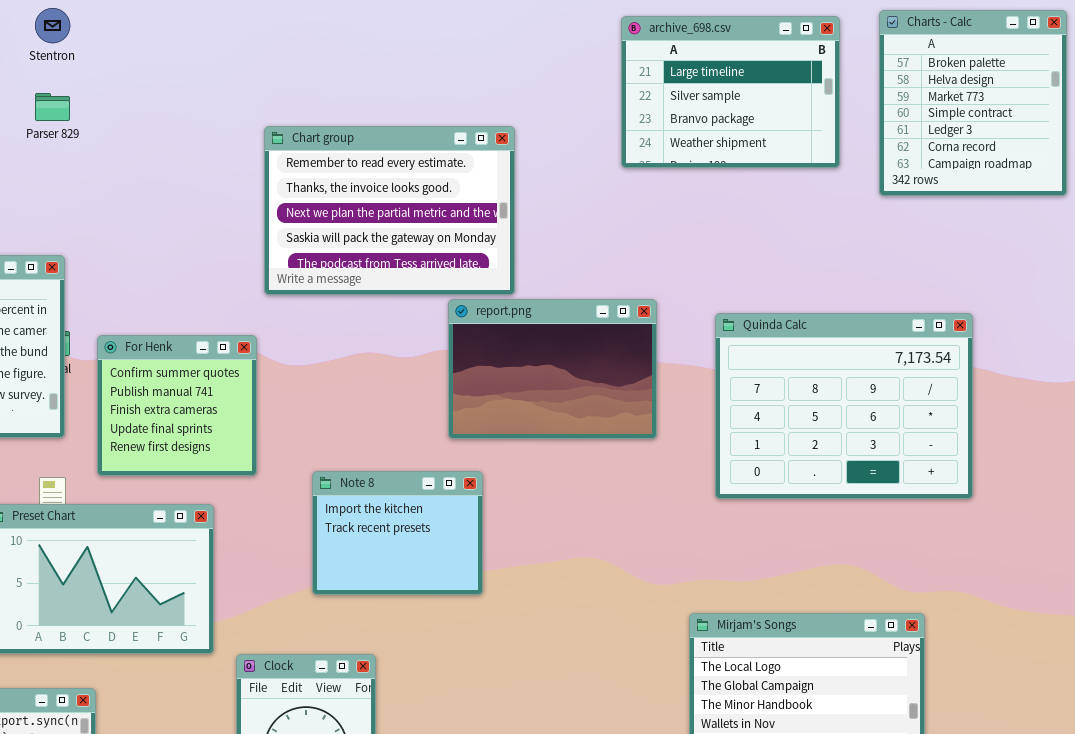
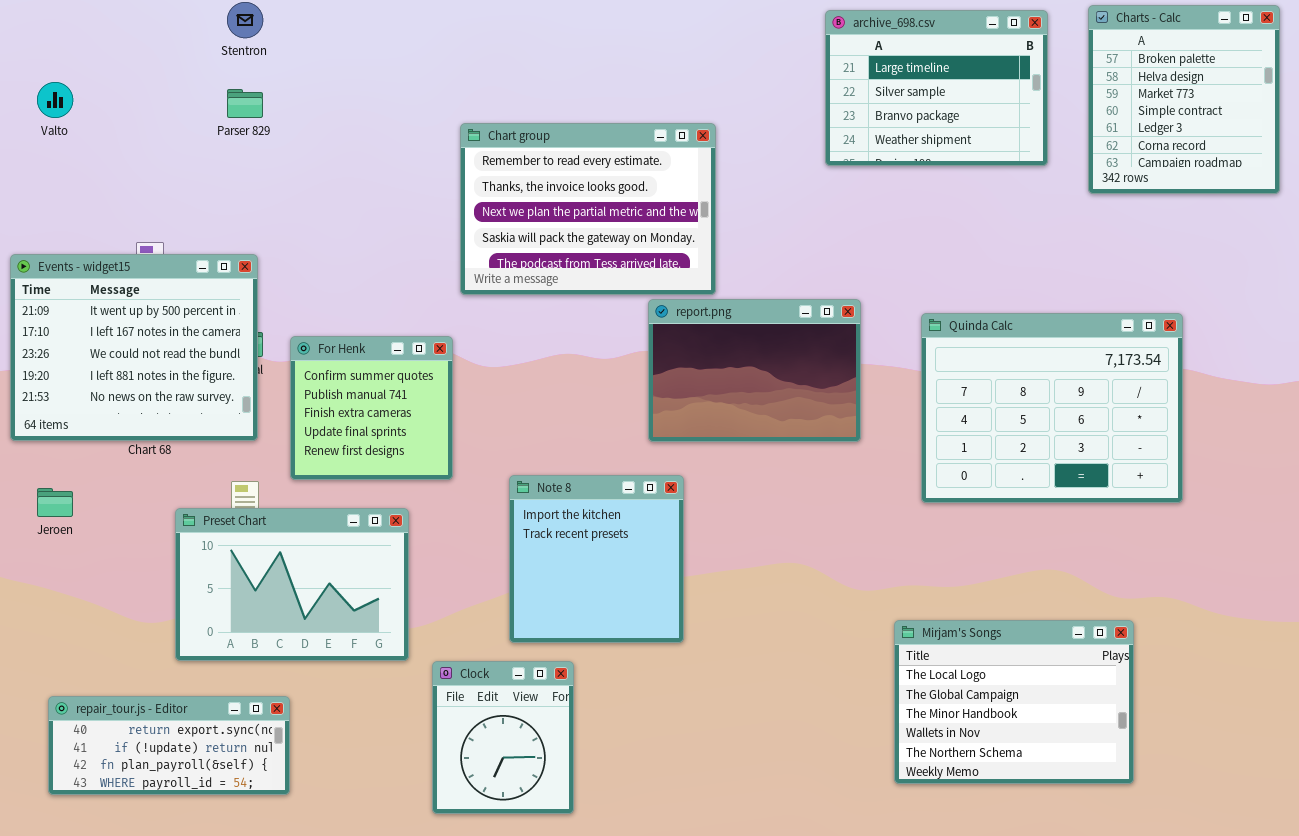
Note 8: [312,471,483,595] -> [509,475,684,643], resized

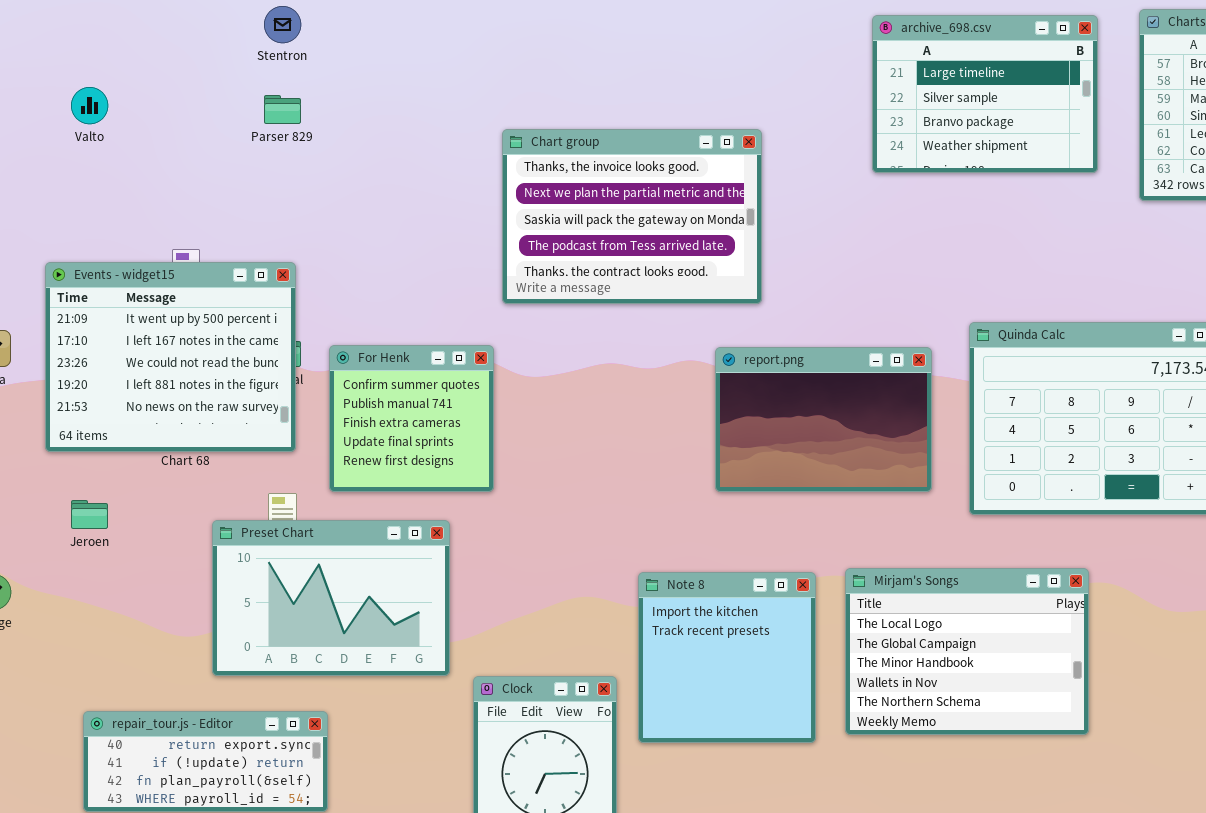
Chart group: [460,123,716,295] -> [502,129,762,304], scrolled down 1 row
report.png: [648,299,861,442] -> [715,347,932,492], moved
Note 8: [509,475,684,643] -> [638,572,816,743], moved
Mirjam's Songs: [894,620,1134,784] -> [845,568,1089,735], moved

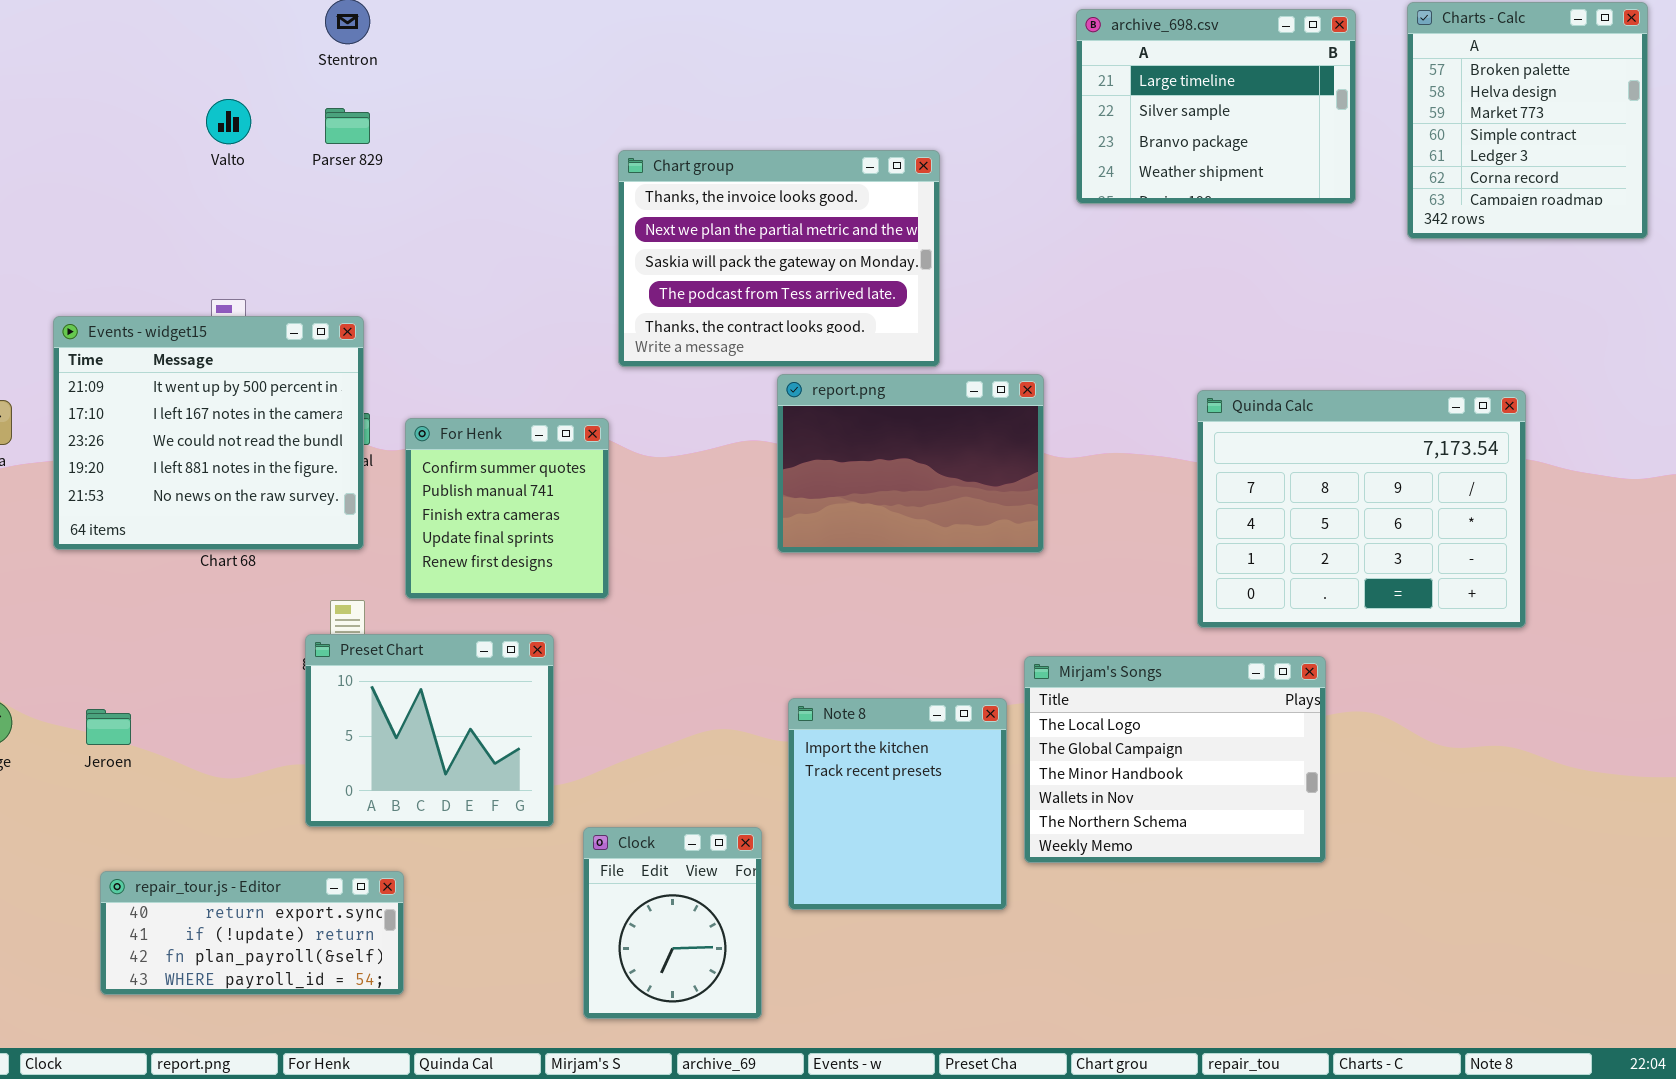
Valto: [71,87,108,124] -> [206,99,251,144], moved
report.png: [715,347,932,492] -> [777,374,1044,553], moved
Jeroen: [71,500,108,529] -> [86,709,131,745], moved
Preset Chart: [212,520,450,676] -> [305,634,554,827], resized
Mirjam's Songs: [845,568,1089,735] -> [1024,656,1326,863], moved

